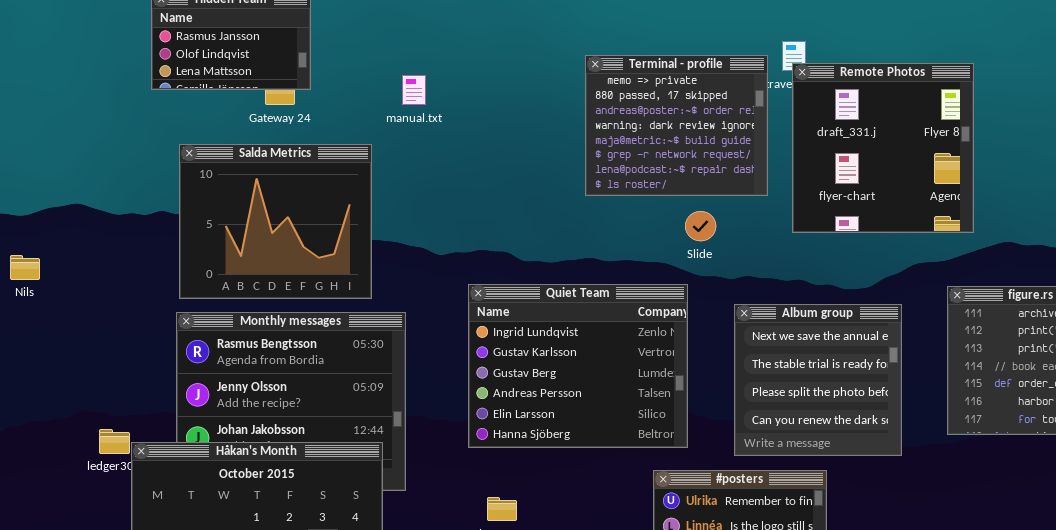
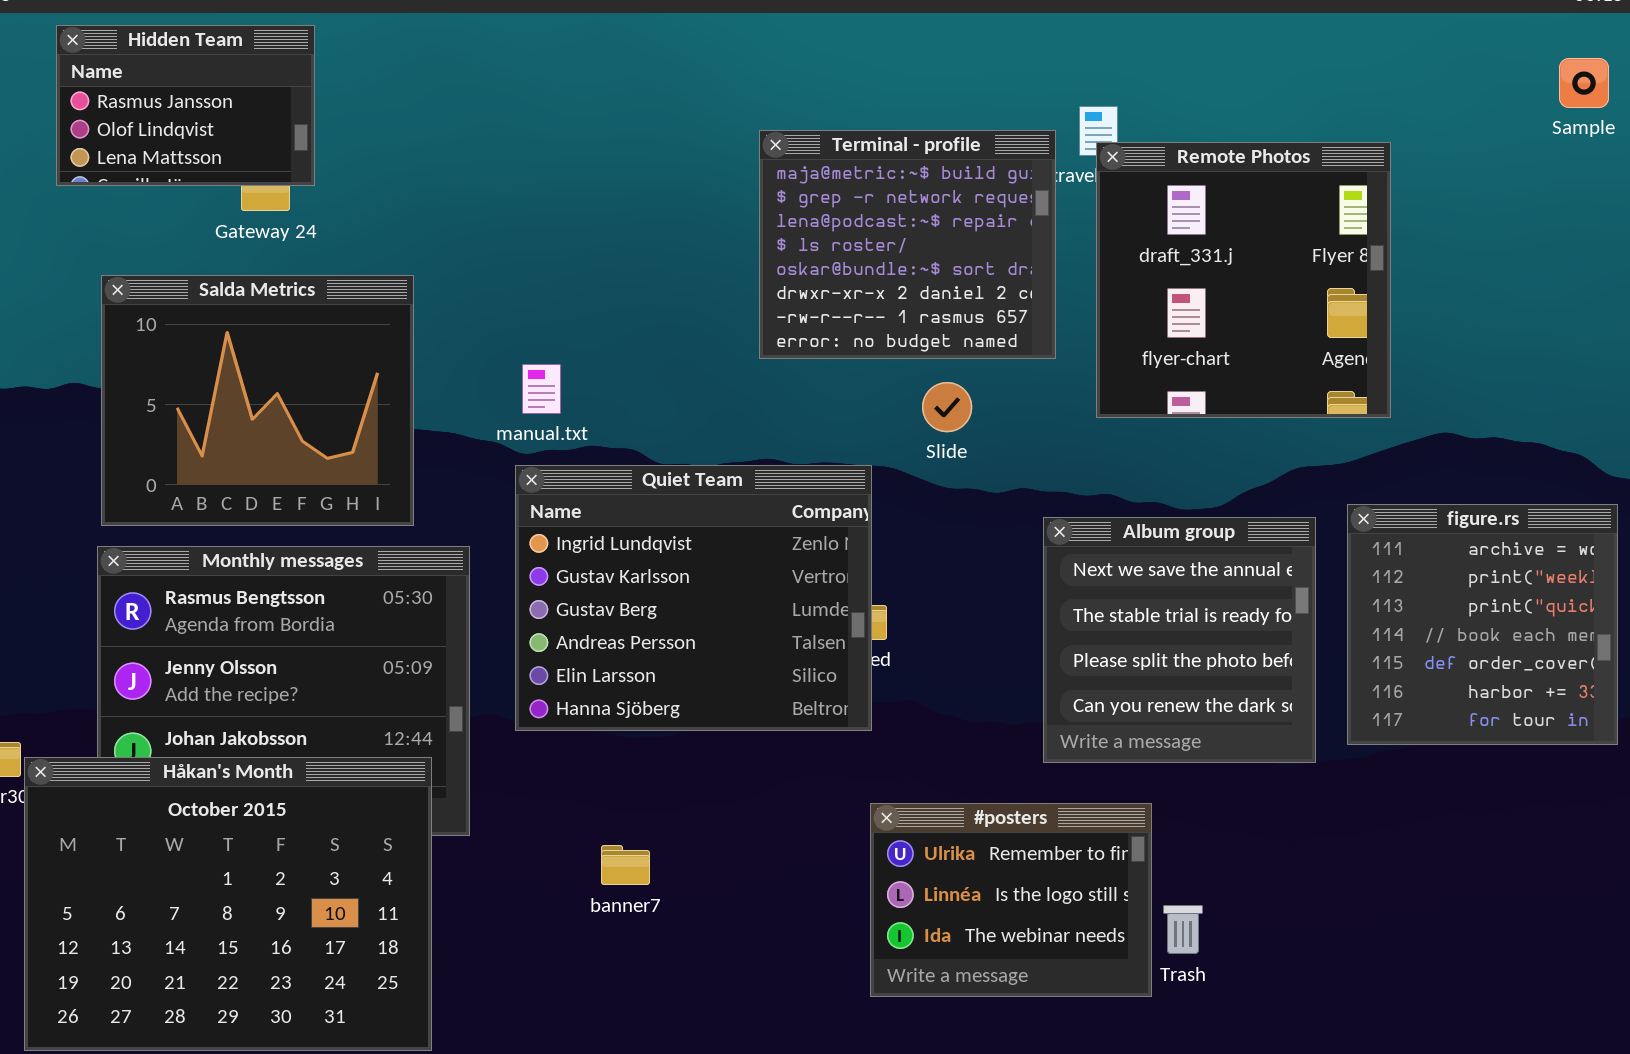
Terminal - profile: [585,55,768,196] -> [759,130,1056,359], scrolled down 4 rows
manual.txt: [402,75,426,105] -> [522,364,561,414], moved
Quiet Team: [468,284,688,448] -> [515,465,872,731], moved
Album group: [734,304,902,456] -> [1043,517,1316,763], moved

